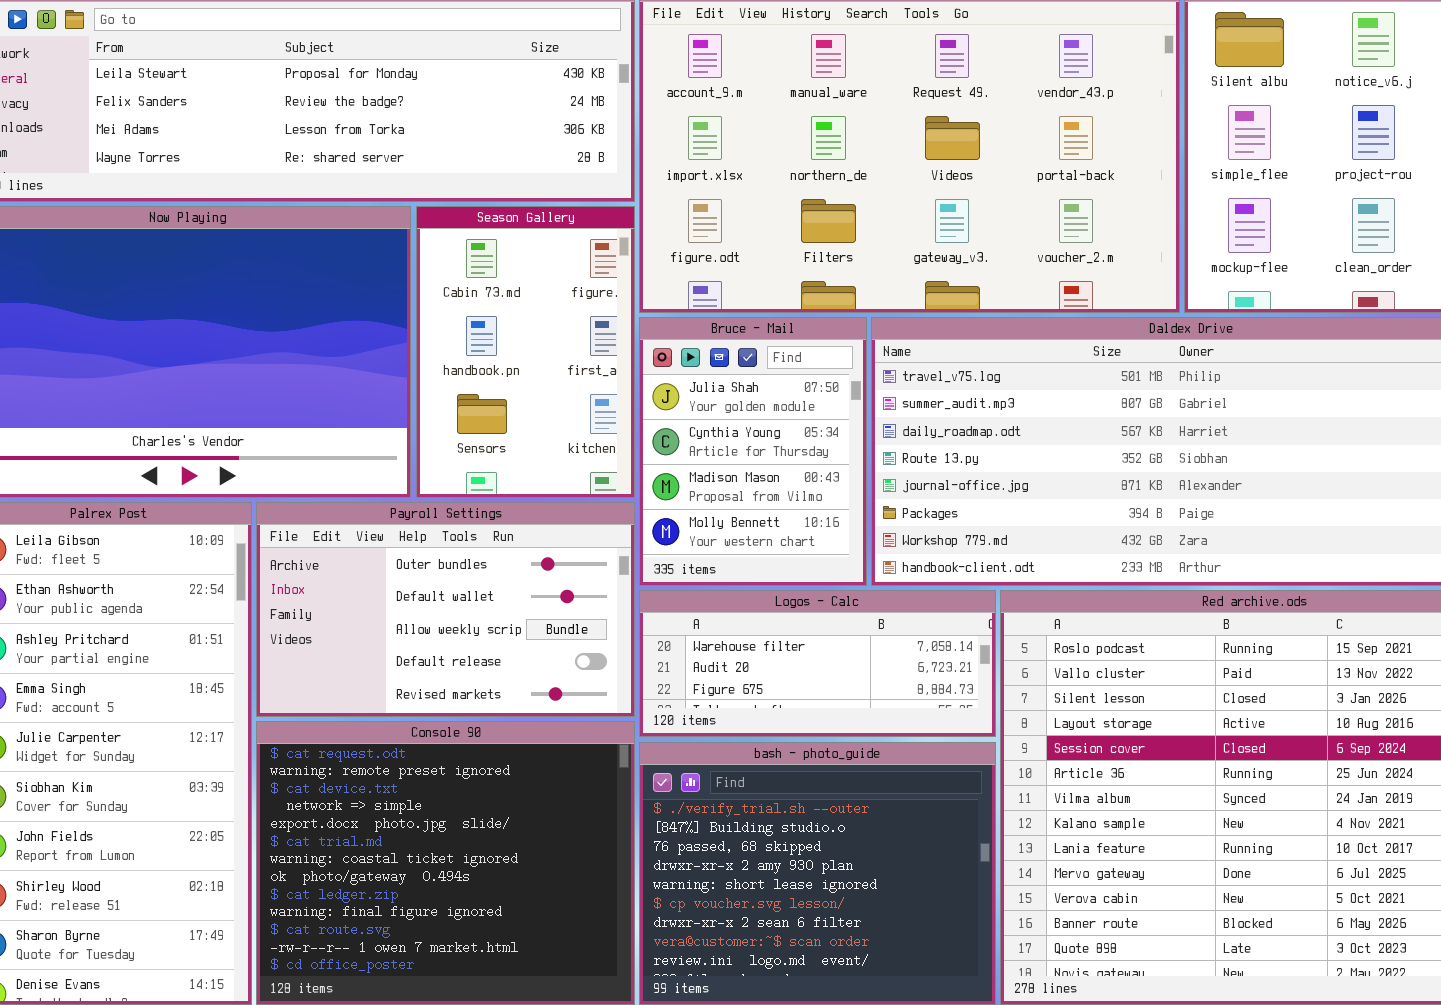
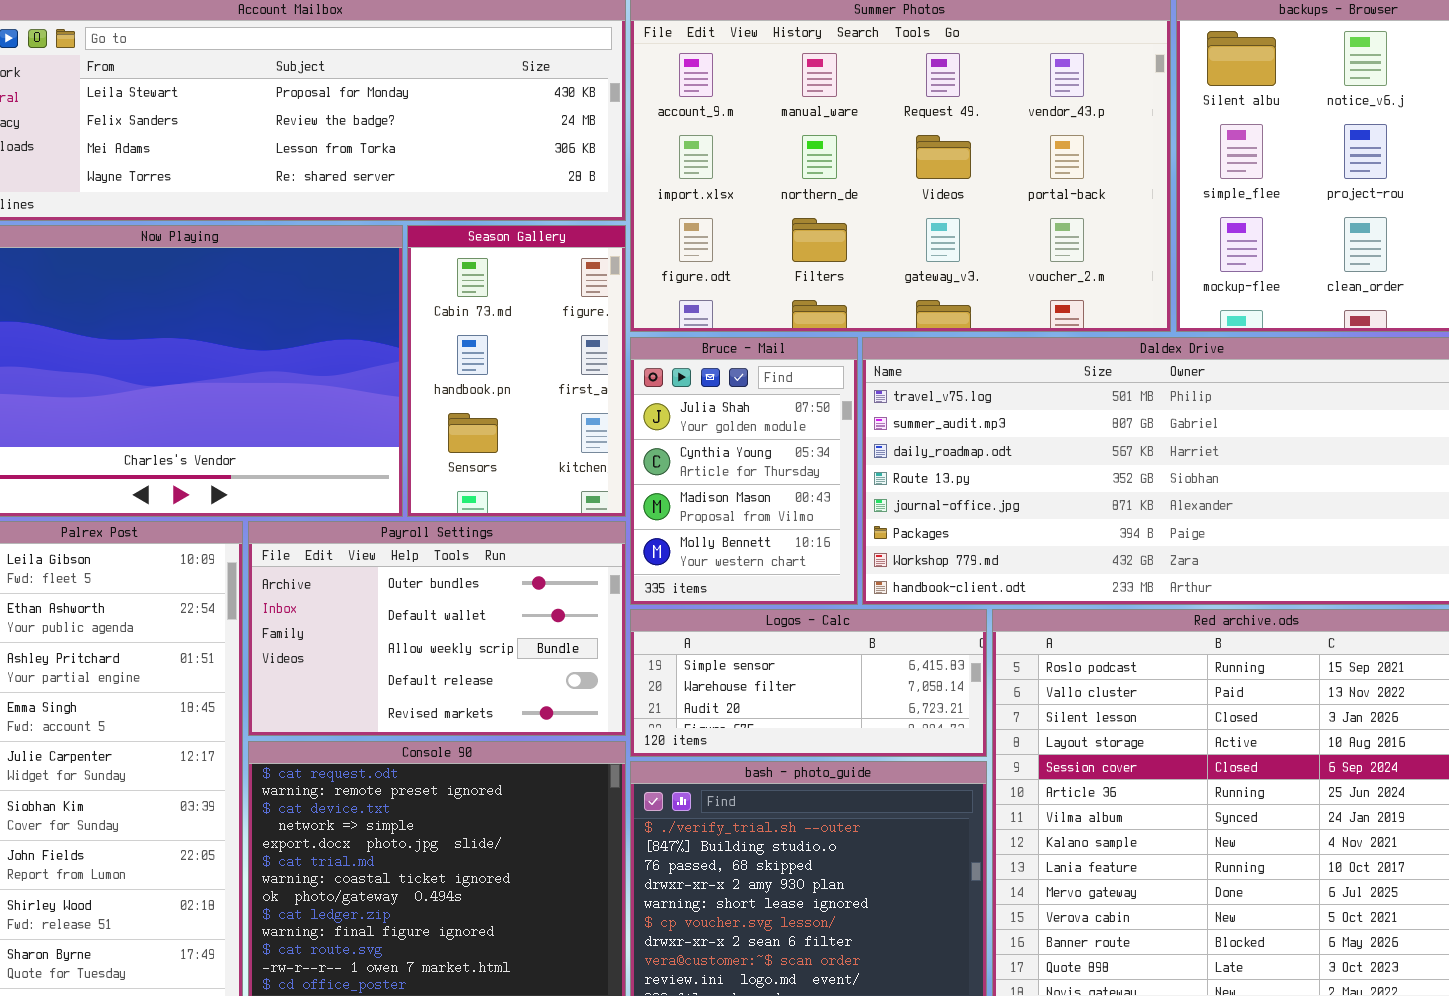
Logos - Calc: [639,590,996,737] -> [630,609,987,757], scrolled up 1 row

